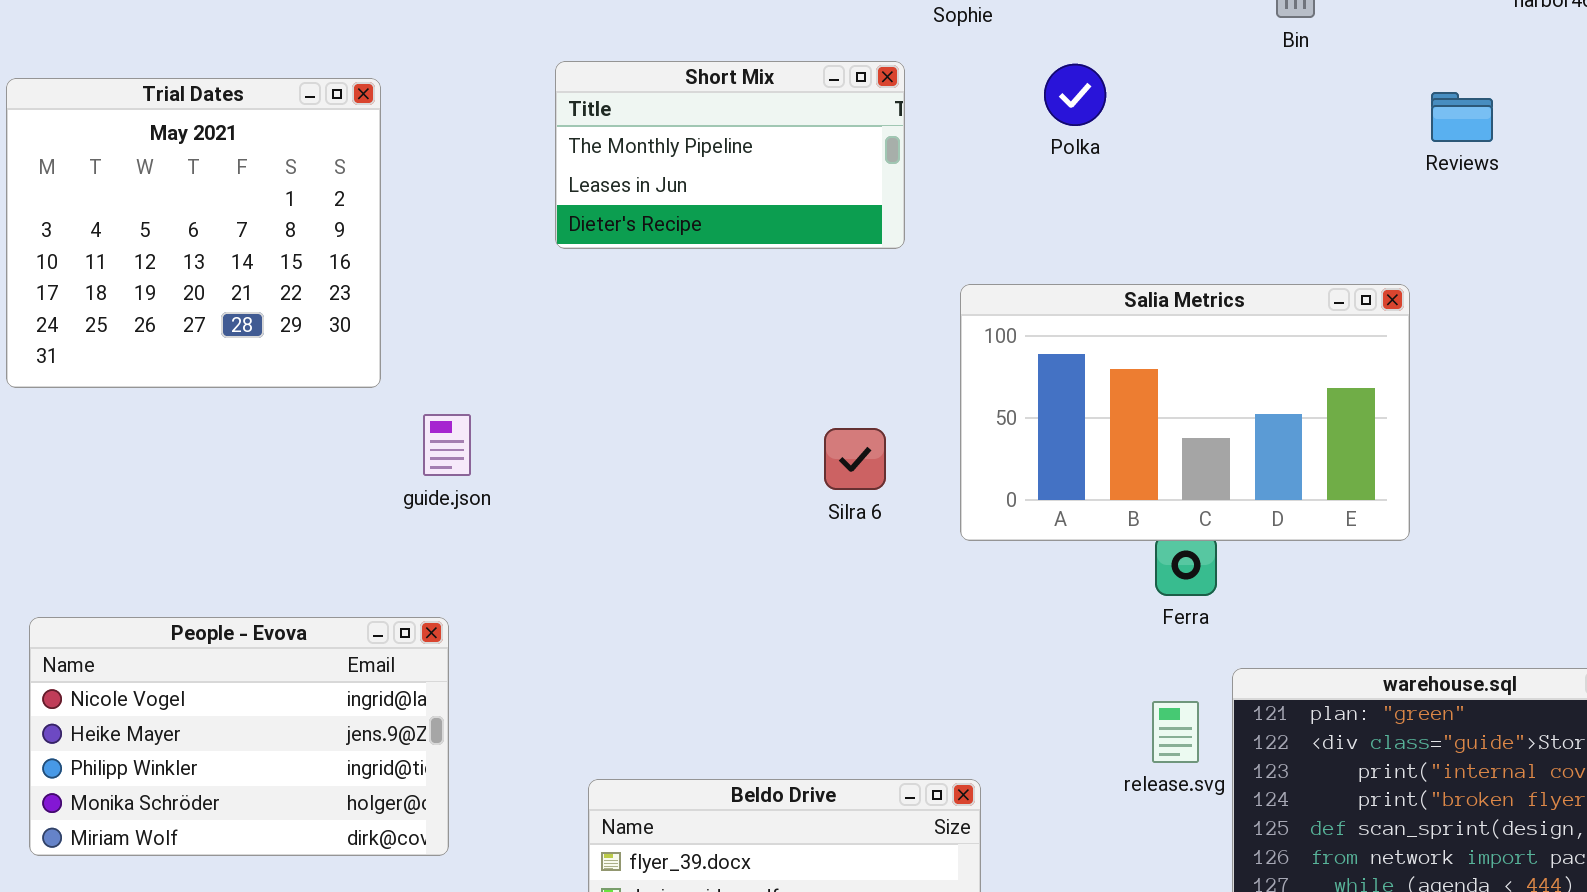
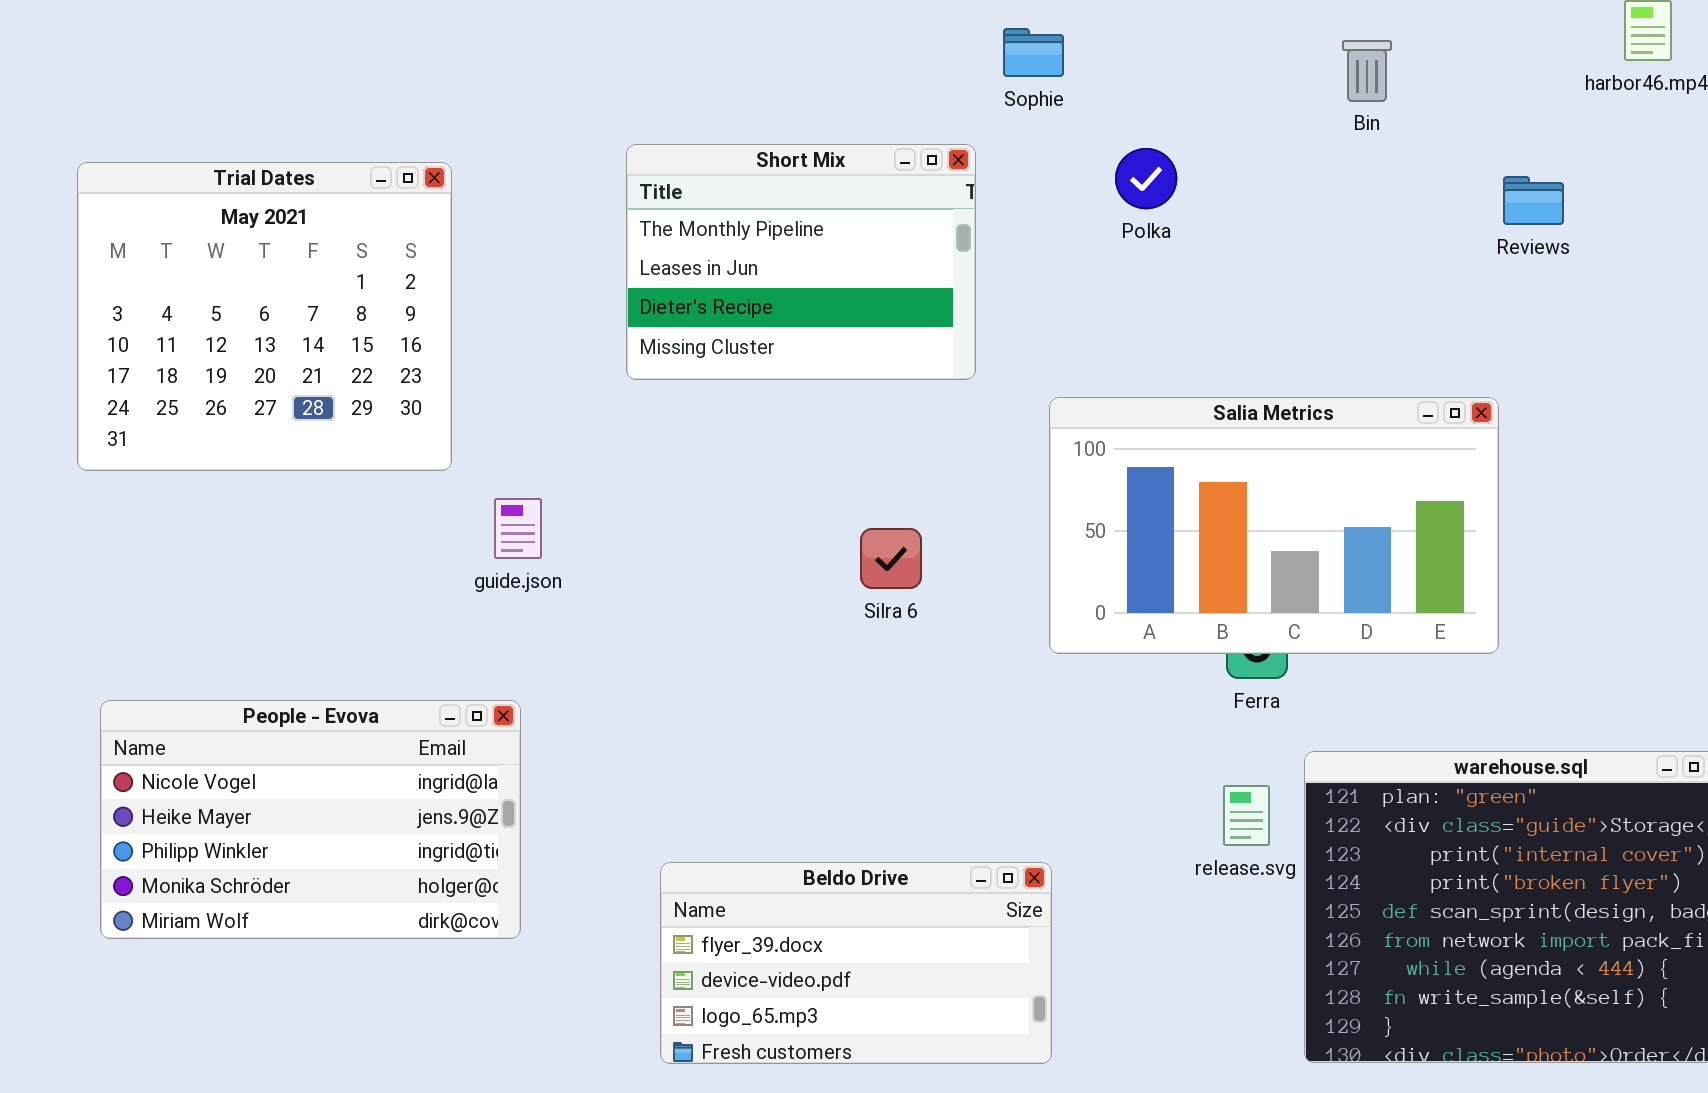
Short Mix: [555,61,905,249] -> [626,144,976,380], resized
Salia Metrics: [960,284,1410,541] -> [1049,397,1499,654], moved
Silra 6: [824,428,886,490] -> [860,528,922,589], moved

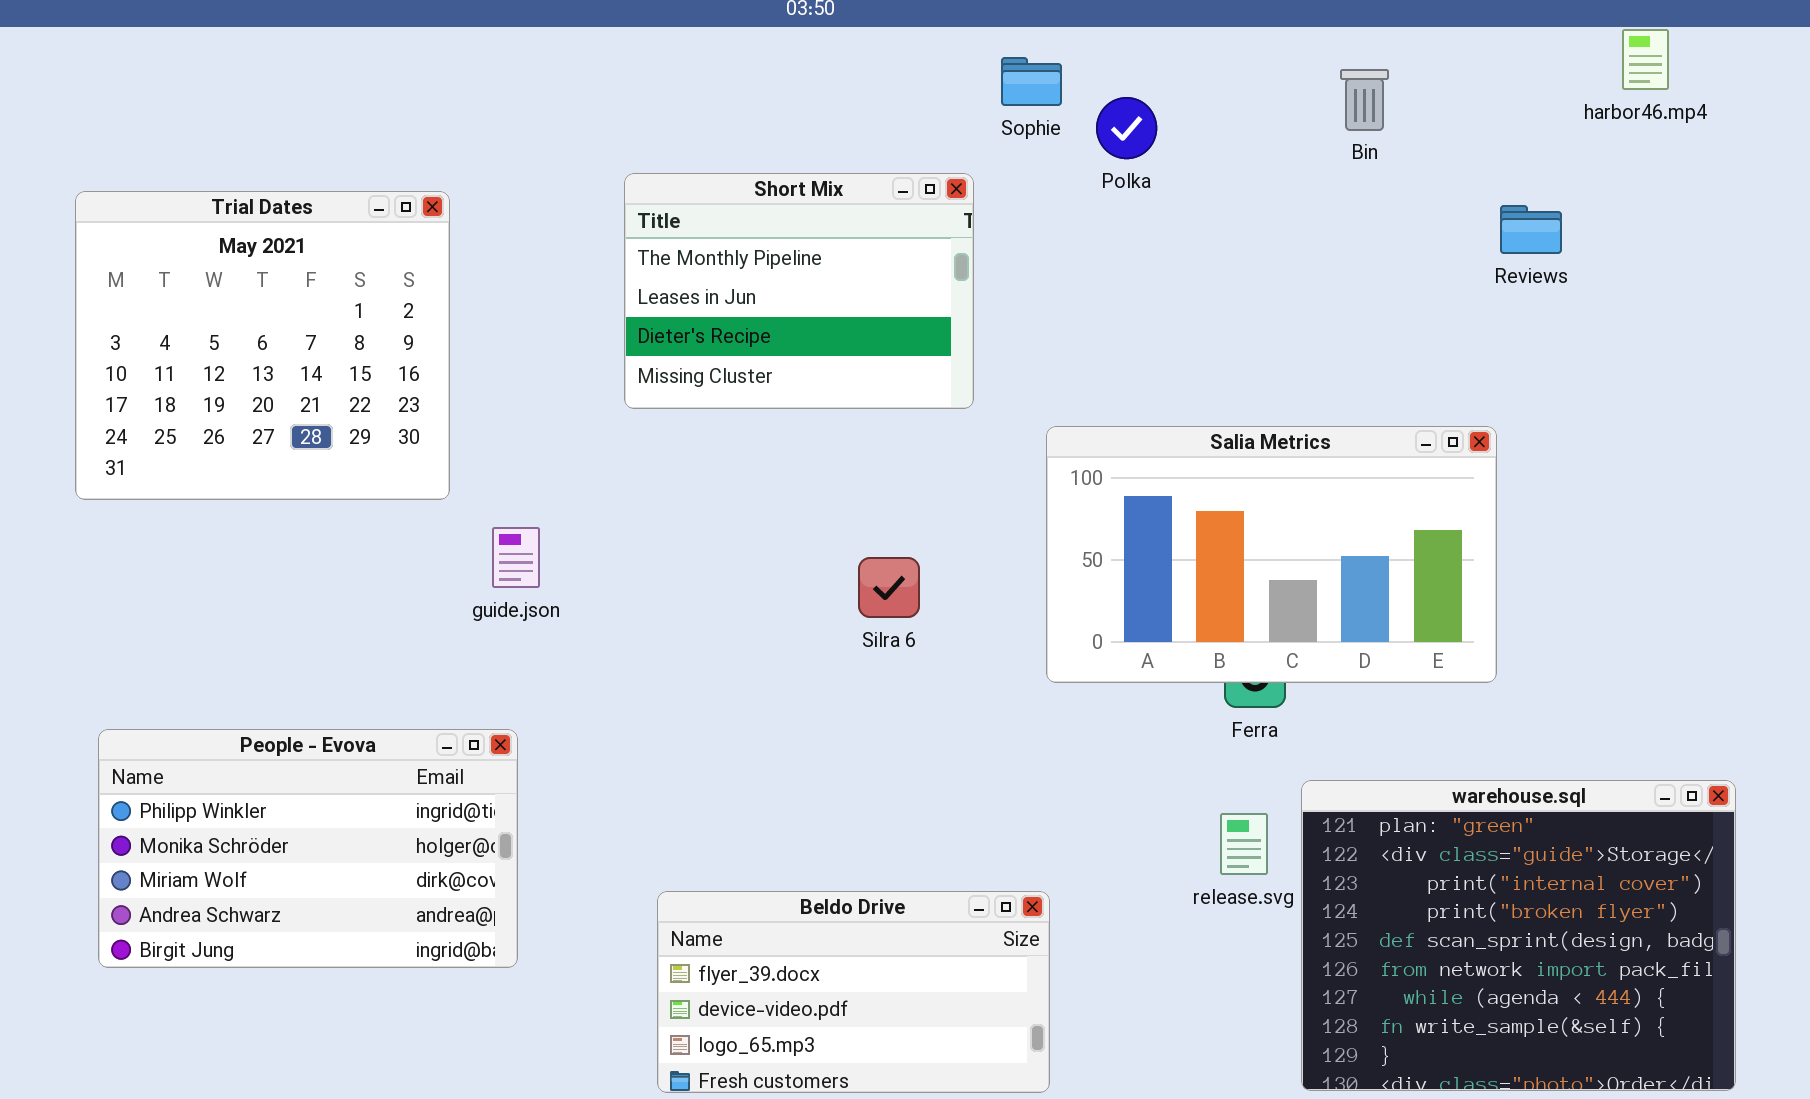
Polka: [1115,148,1177,209] -> [1096,97,1157,159], moved
People - Evova: [100,700,521,939] -> [98,729,518,968], scrolled down 2 rows

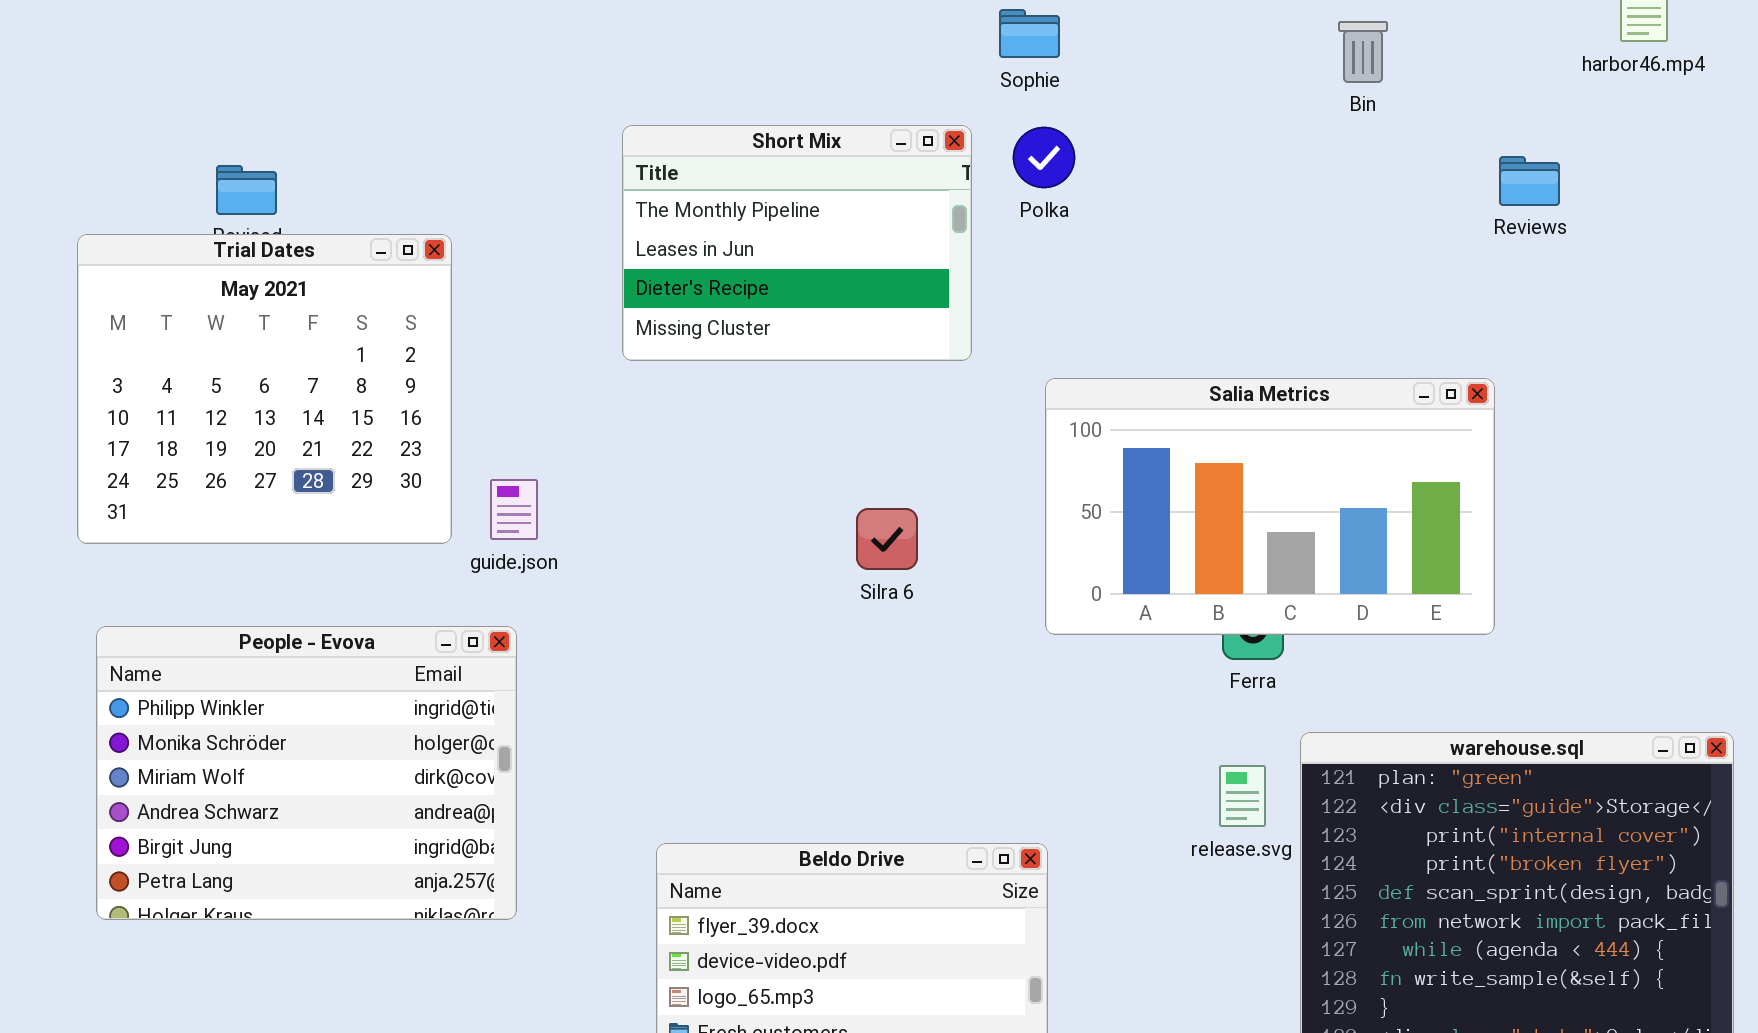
Polka: [1096,97,1157,159] -> [1013,127,1075,188], moved
Trial Dates: [75,191,450,500] -> [77,234,452,544], moved
People - Evova: [98,729,518,968] -> [96,626,517,920], resized

